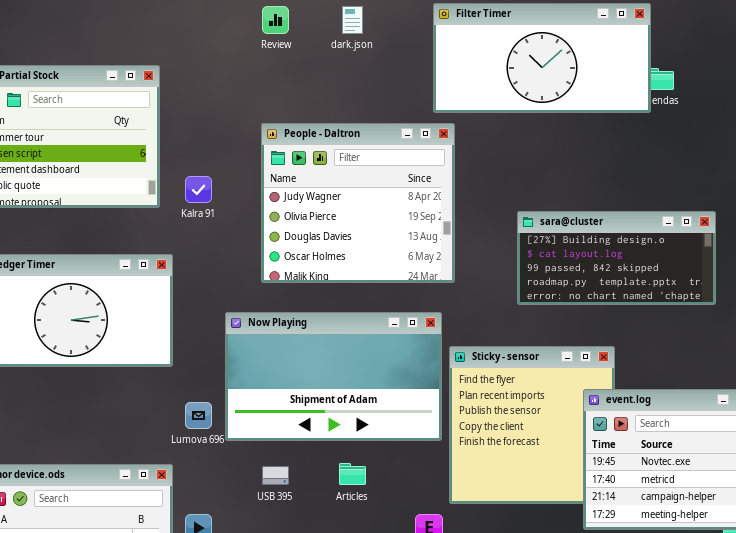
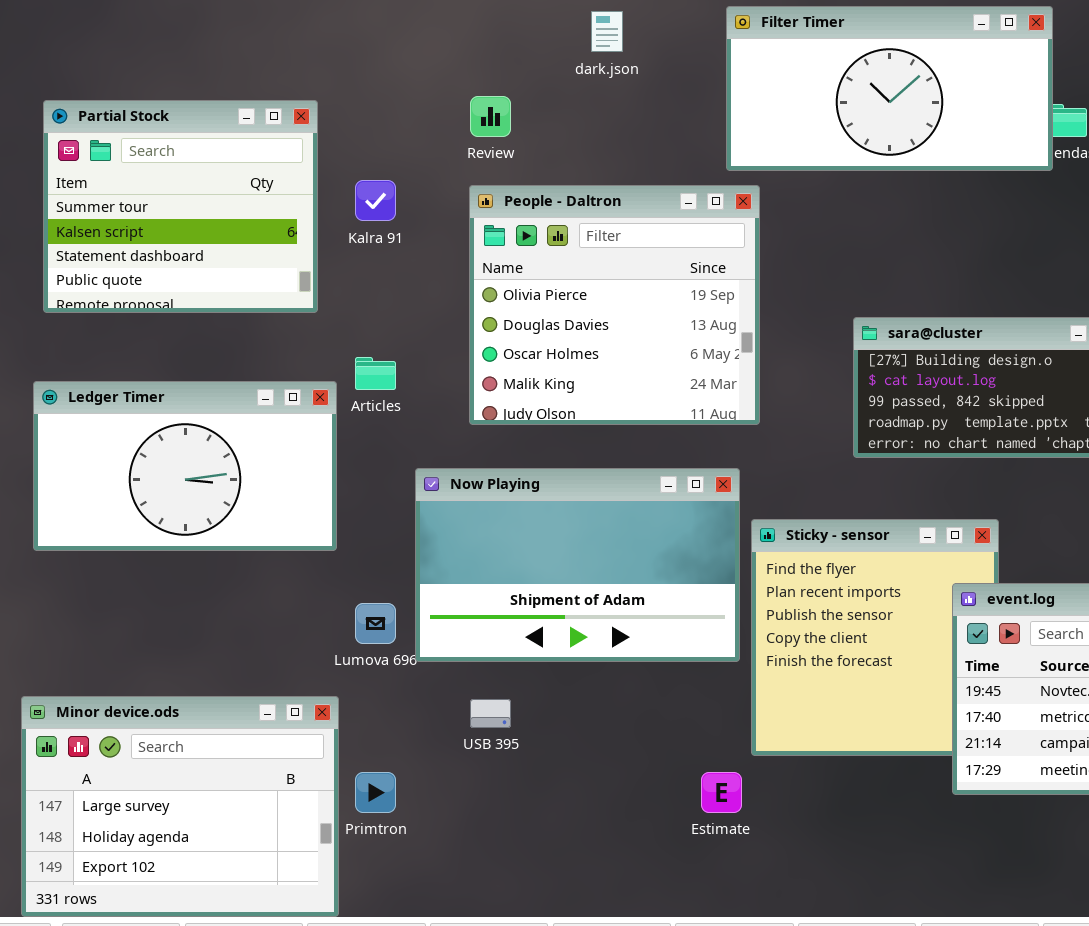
Review: [262,6,289,34] -> [470,96,511,137], moved
People - Daltron: [261,123,455,283] -> [469,185,760,425], scrolled down 1 row
Kalra 91: [185,176,212,203] -> [355,180,396,221], moved
Articles: [339,463,366,485] -> [355,357,396,390], moved

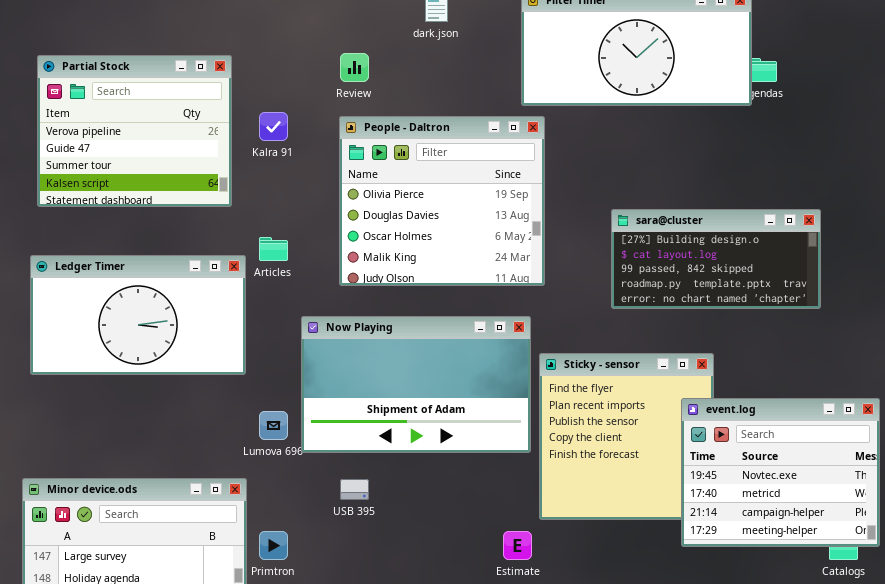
Partial Stock: [43,100,318,313] -> [37,55,232,207], scrolled up 2 rows

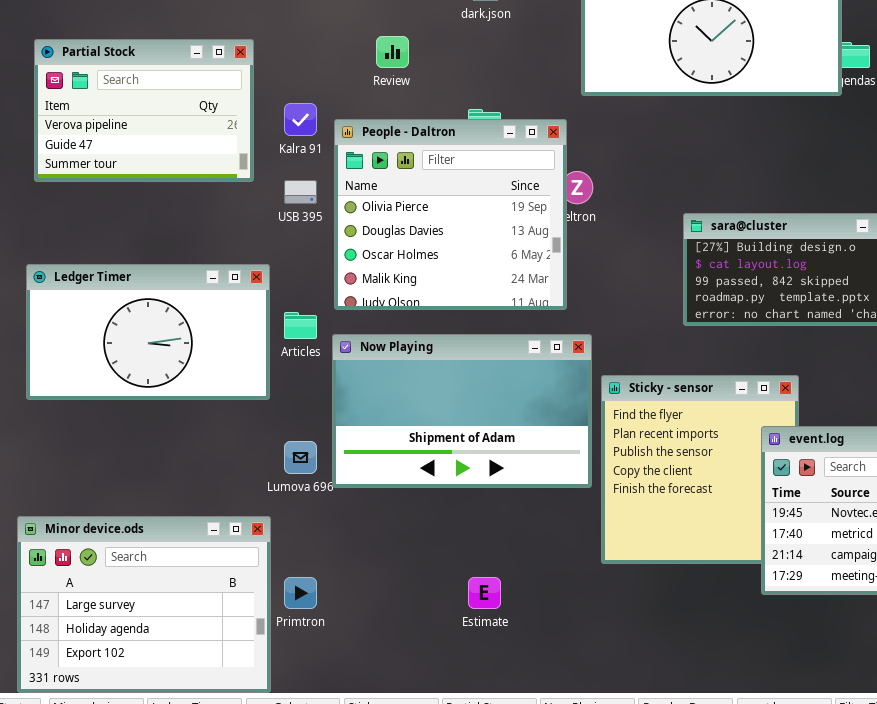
Partial Stock: [37,55,232,207] -> [34,39,254,182], resized
People - Daltron: [339,116,545,286] -> [334,119,567,310], moved
Articles: [259,237,288,261] -> [284,312,317,339], moved
USB 395: [340,479,369,500] -> [284,180,317,204], moved
Estimate: [503,531,532,560] -> [468,577,501,609], moved

